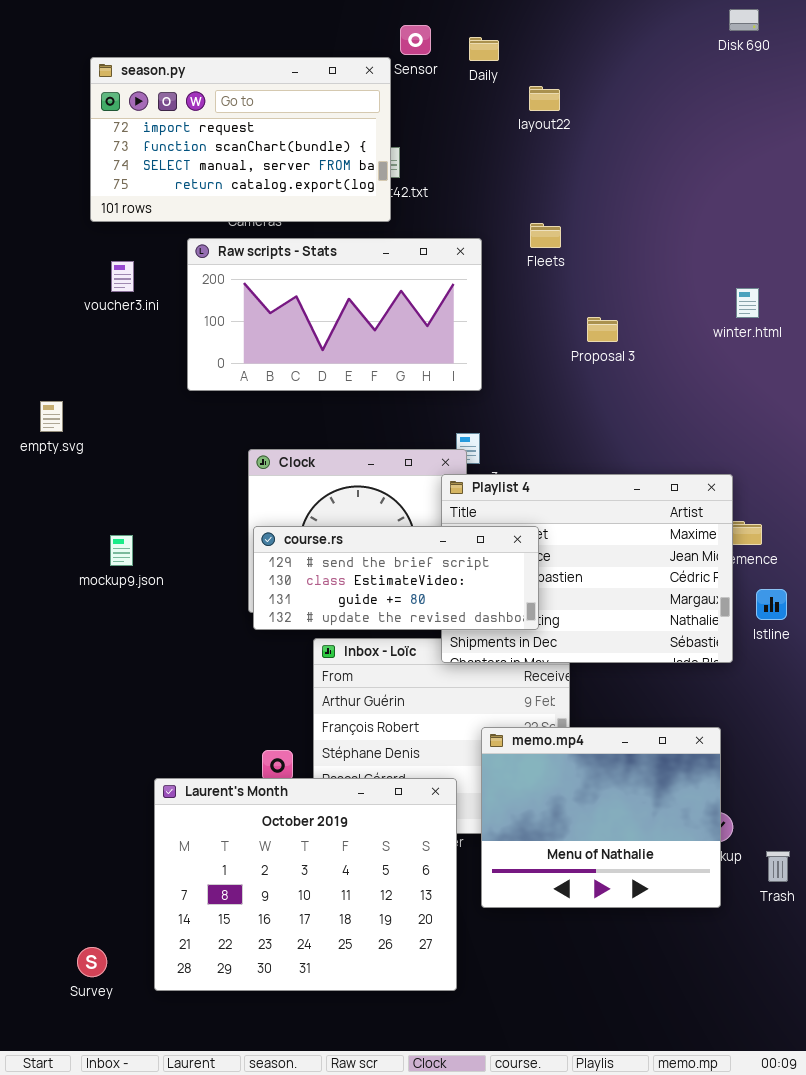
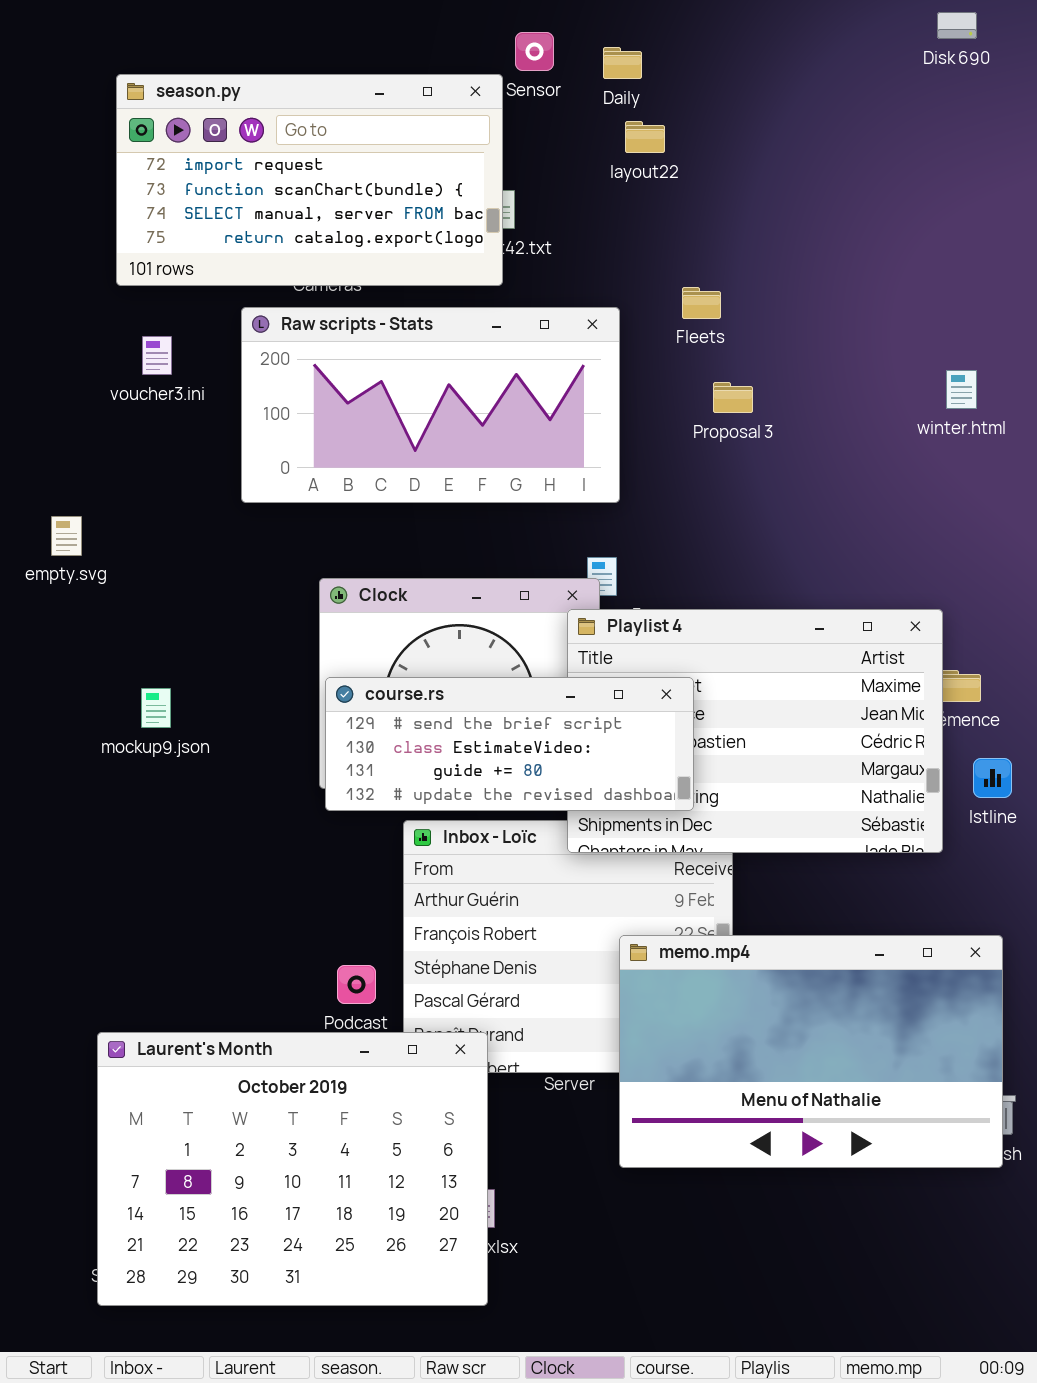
layout22: [529,86,560,111] -> [625,121,665,153], moved
Proposal 3: [587,317,618,342] -> [713,382,753,413], moved
memo.mp4: [481,727,721,908] -> [619,935,1003,1168], resized
Laurent's Month: [154,778,457,991] -> [97,1032,488,1306], moved

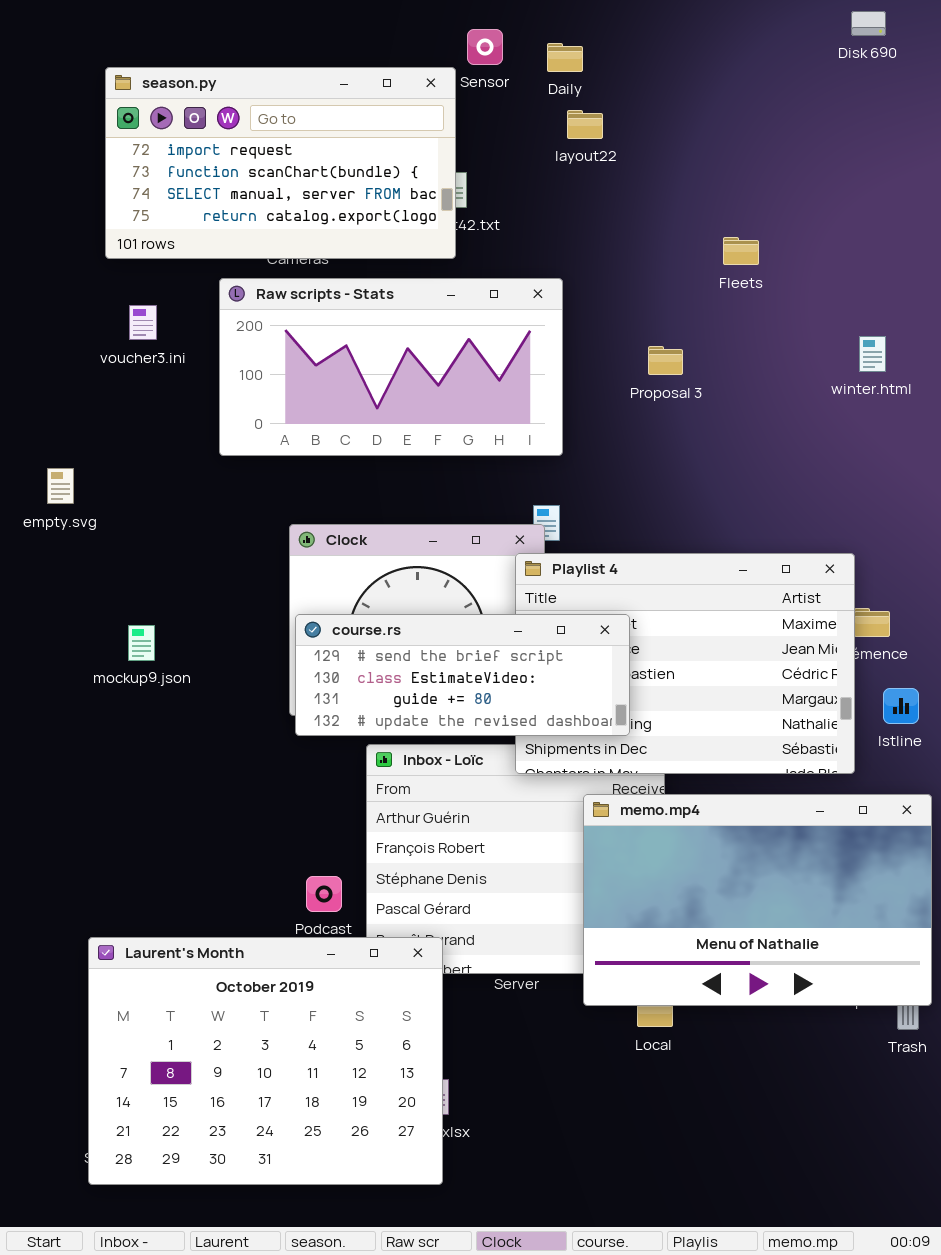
Fleets: [682,287,721,319] -> [723,237,759,265], moved
memo.mp4: [619,935,1003,1168] -> [583,794,932,1006], moved

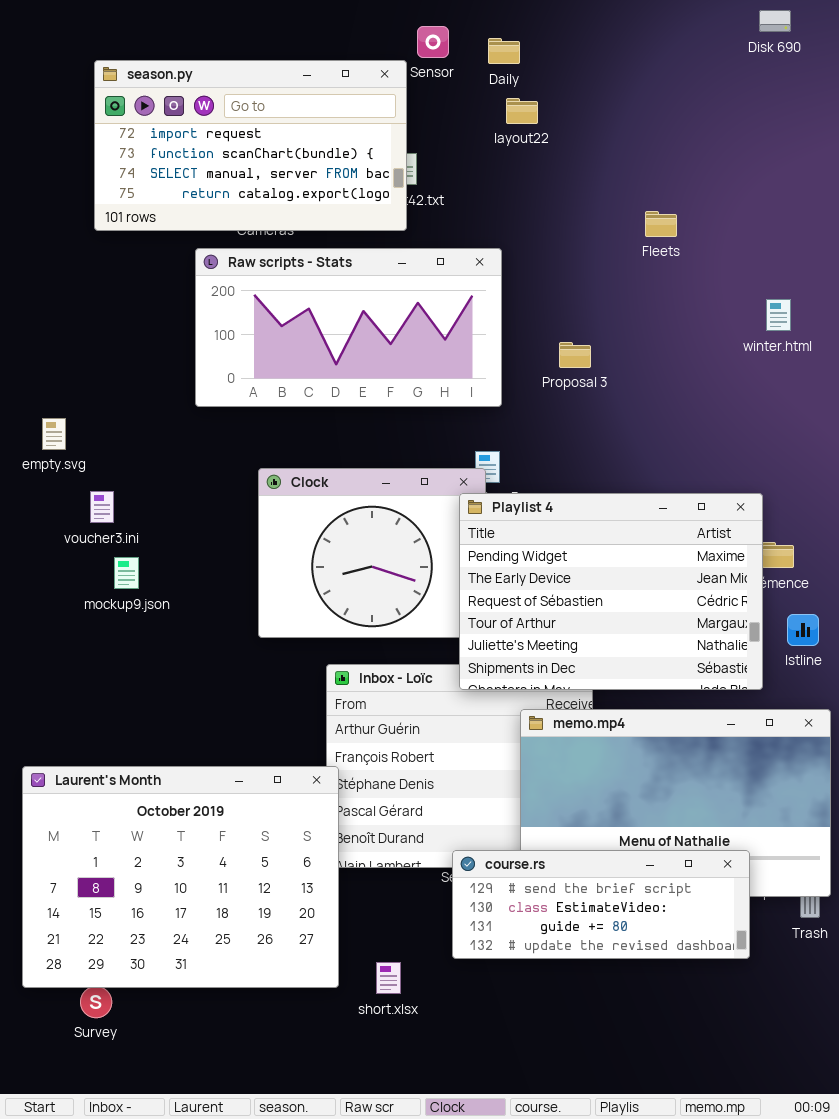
voucher3.ini: [129,305,157,340] -> [90,491,114,523], moved
Proposal 3: [648,346,683,375] -> [559,342,591,368], moved
course.rs: [295,614,630,736] -> [452,850,750,959], moved
Laurent's Month: [88,937,443,1185] -> [22,766,339,988], moved

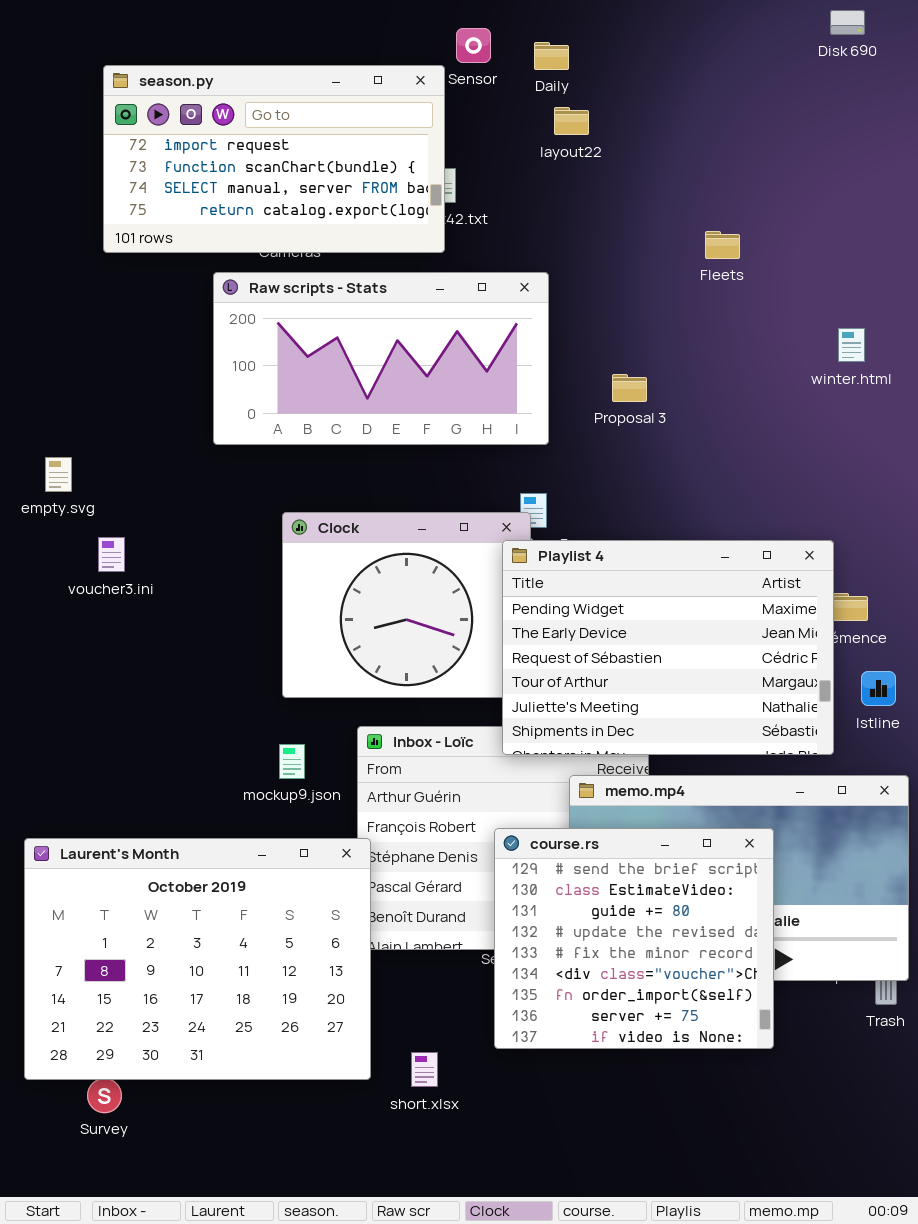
mockup9.json: [114,557,139,589] -> [279,744,305,779], moved
course.rs: [452,850,750,959] -> [494,828,774,1049], resized

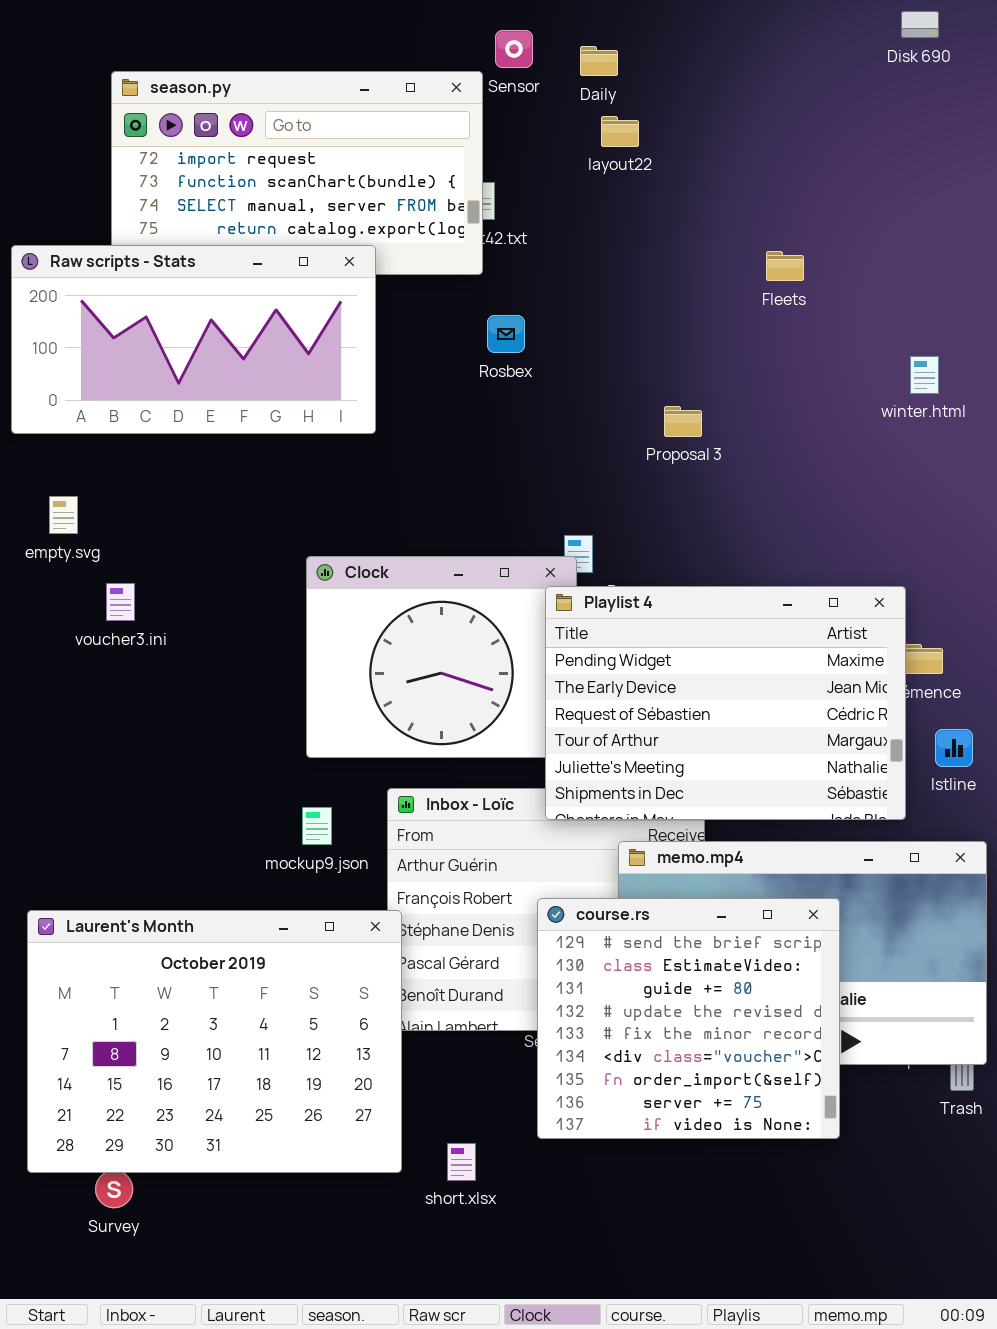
Raw scripts - Stats: [213,272,549,445] -> [11,245,376,434], moved

